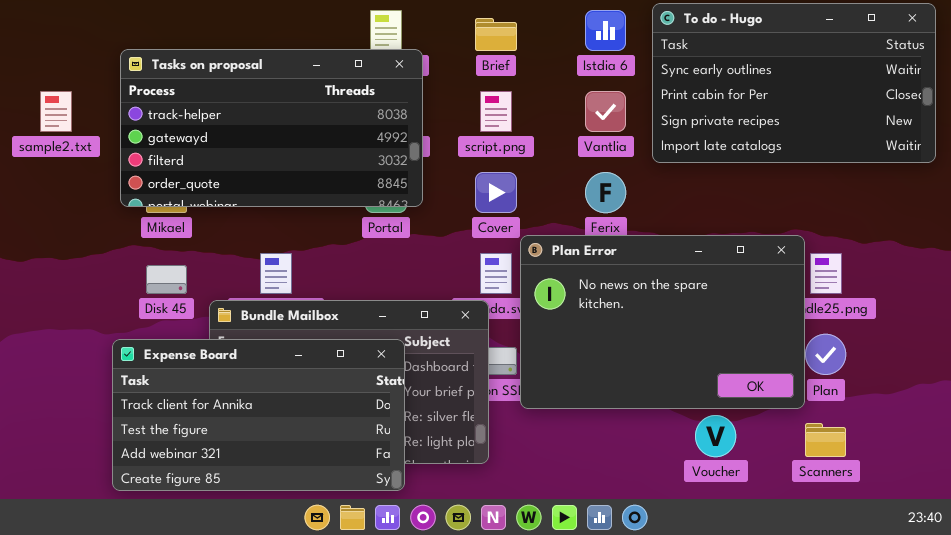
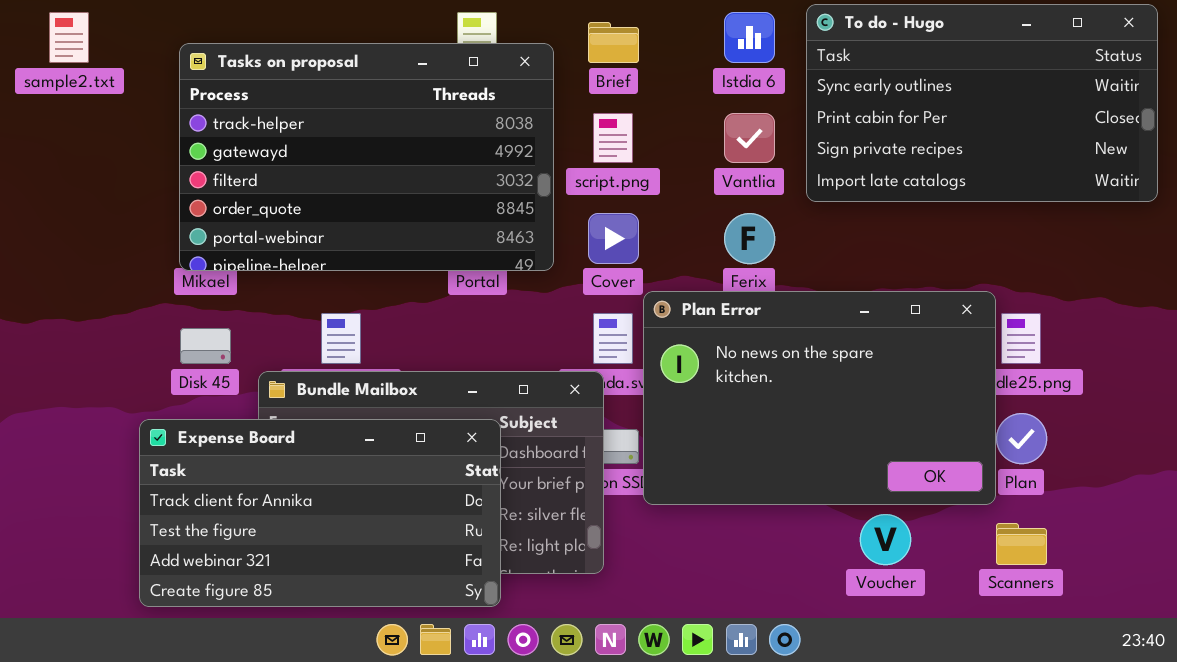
Tasks on proposal: [120,49,423,207] -> [179,43,554,271], moved, resized
sample2.txt: [40,91,72,132] -> [49,12,89,63], moved

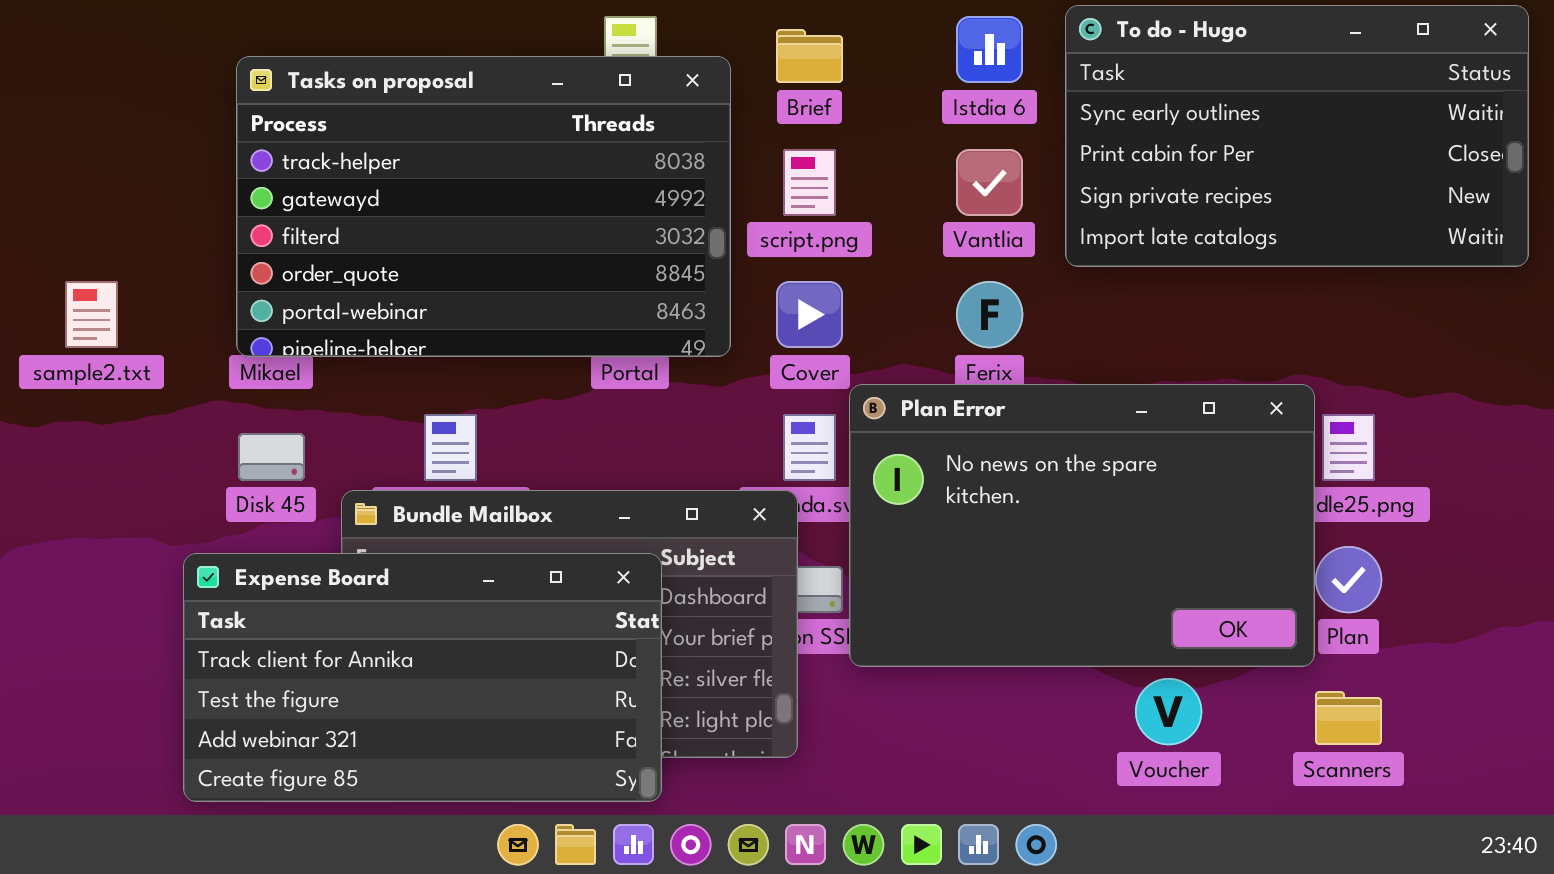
sample2.txt: [49,12,89,63] -> [65,281,118,348], moved

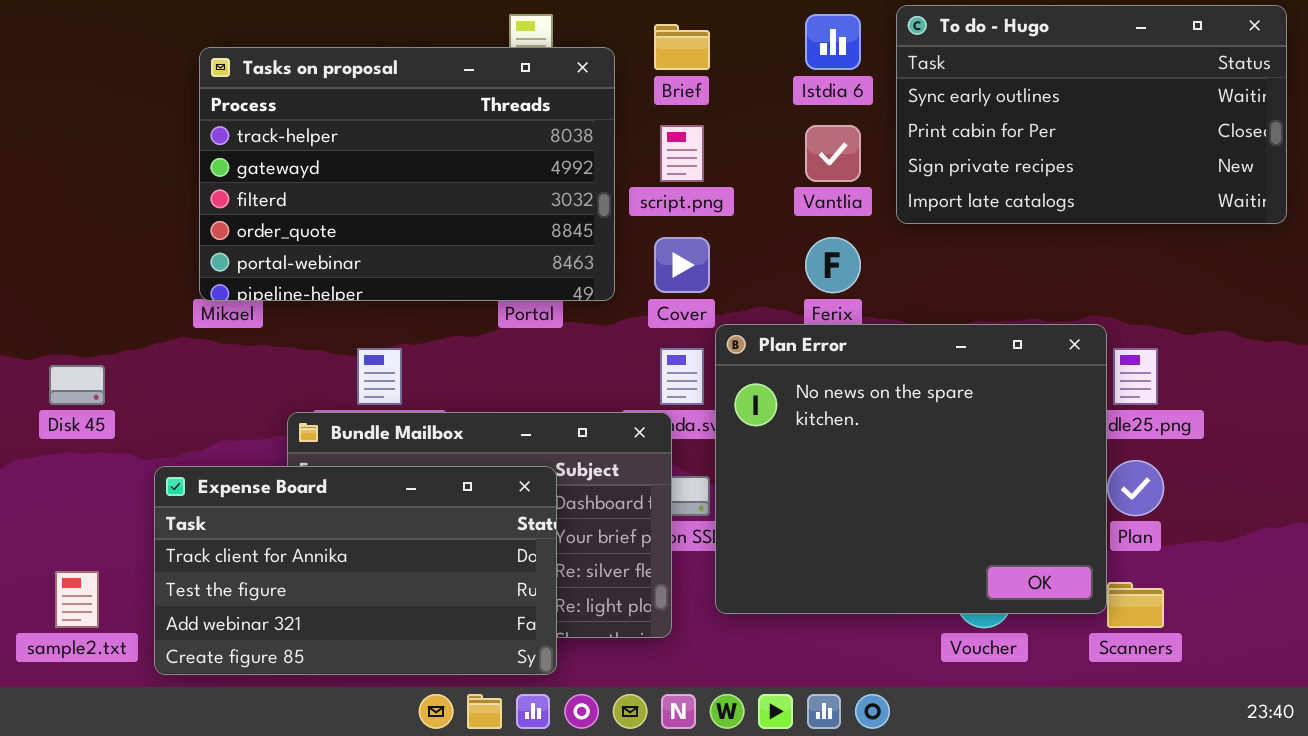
sample2.txt: [65,281,118,348] -> [55,571,99,628], moved
Plan Error: [849,384,1315,667] -> [715,324,1107,614], resized
Disk 45: [238,433,305,481] -> [49,365,105,405], moved

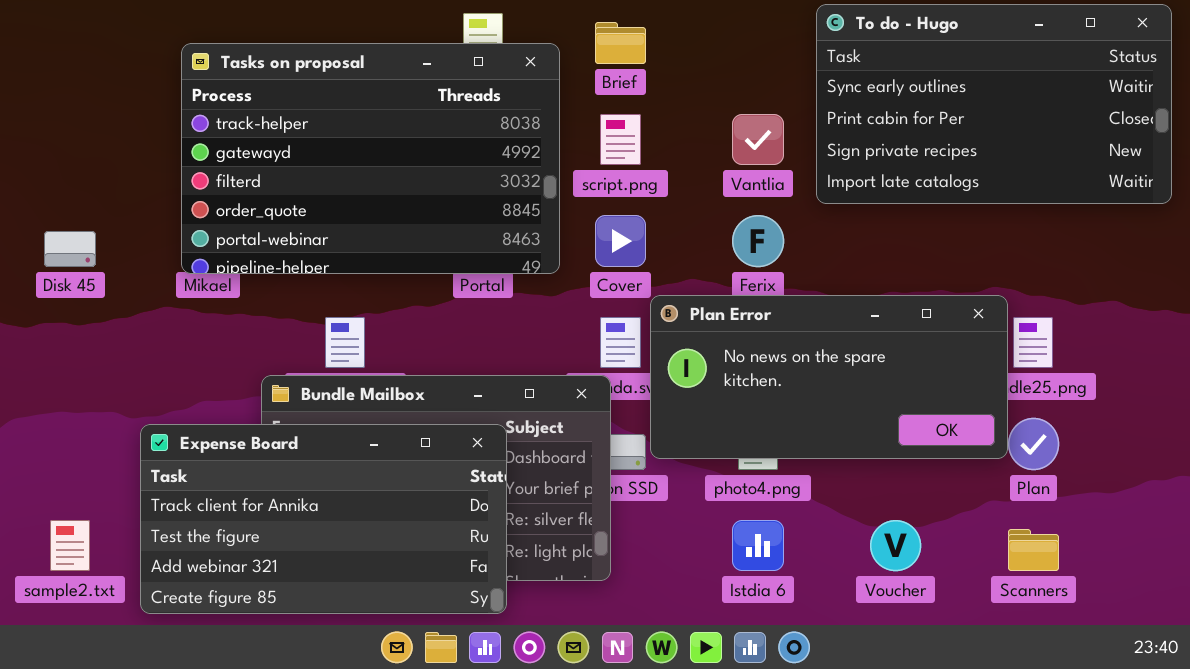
Istdia 6: [805,14,861,70] -> [732,520,784,571], moved
Plan Error: [715,324,1107,614] -> [650,295,1008,459], resized
Disk 45: [49,365,105,405] -> [44,231,96,267], moved

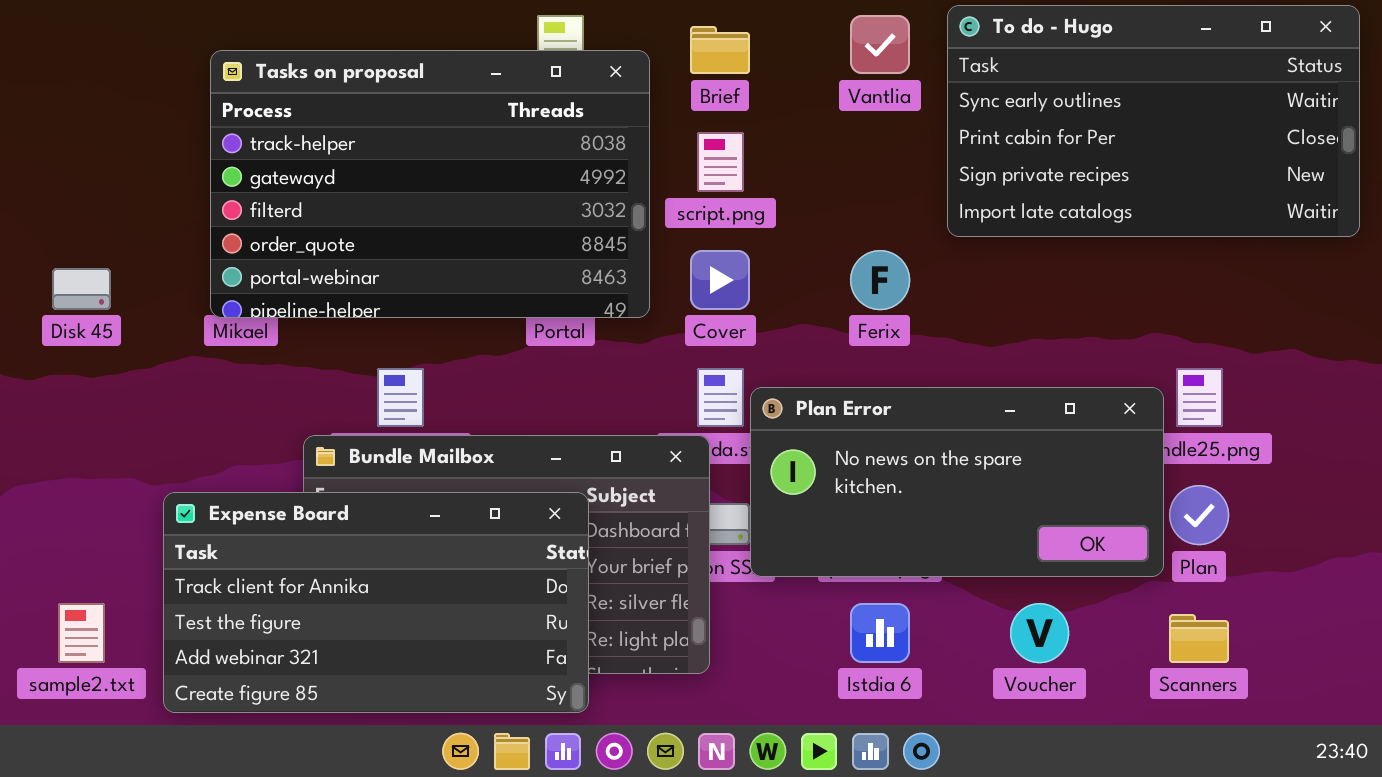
Vantlia: [732,114,784,165] -> [850,15,910,74], moved
Plan Error: [650,295,1008,459] -> [750,387,1164,577], moved

